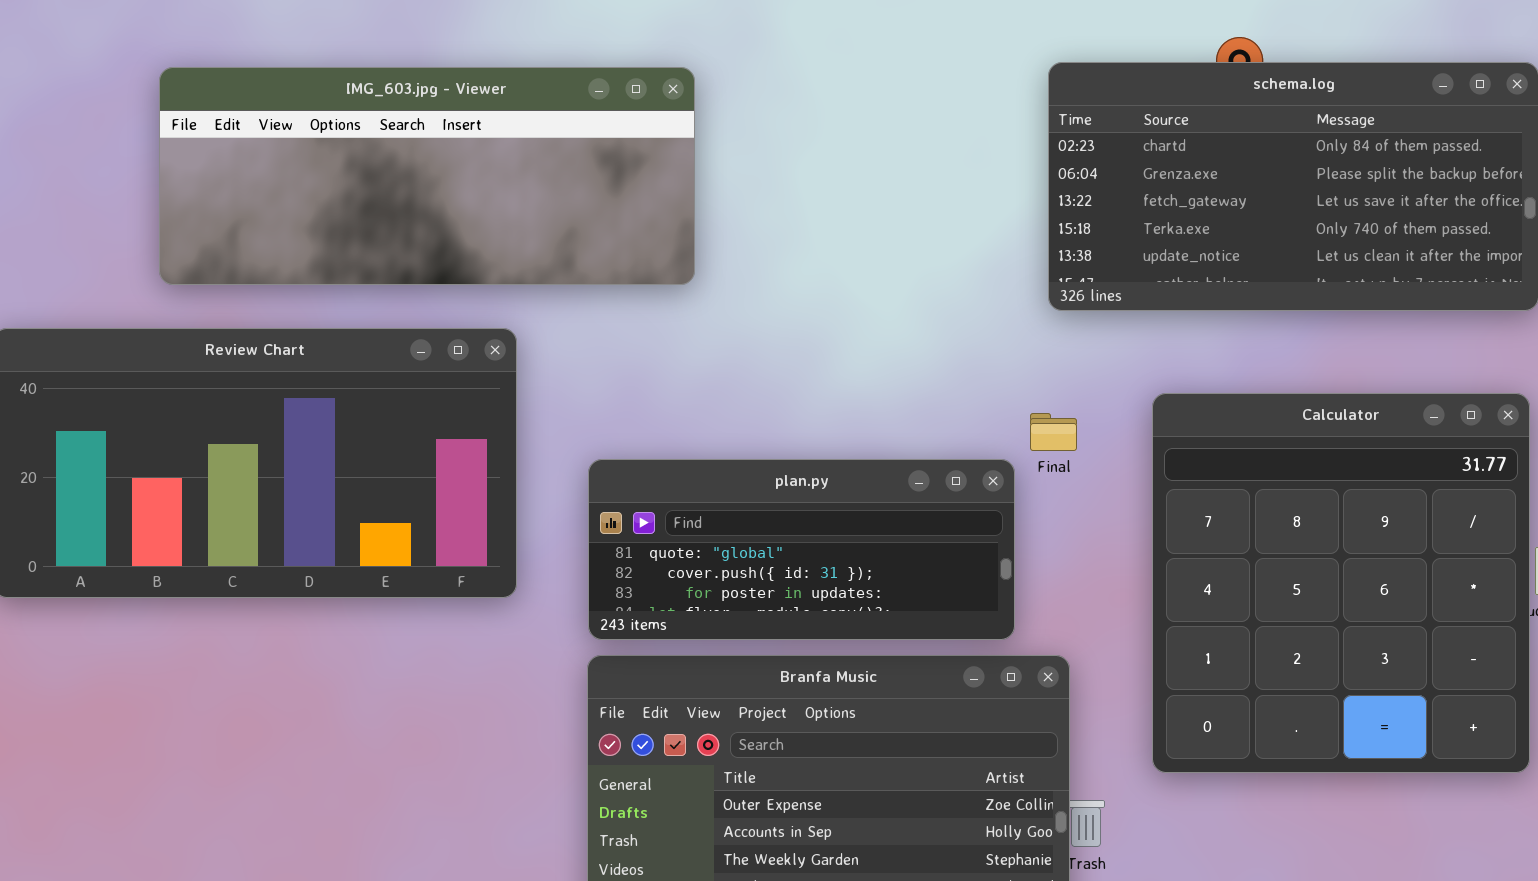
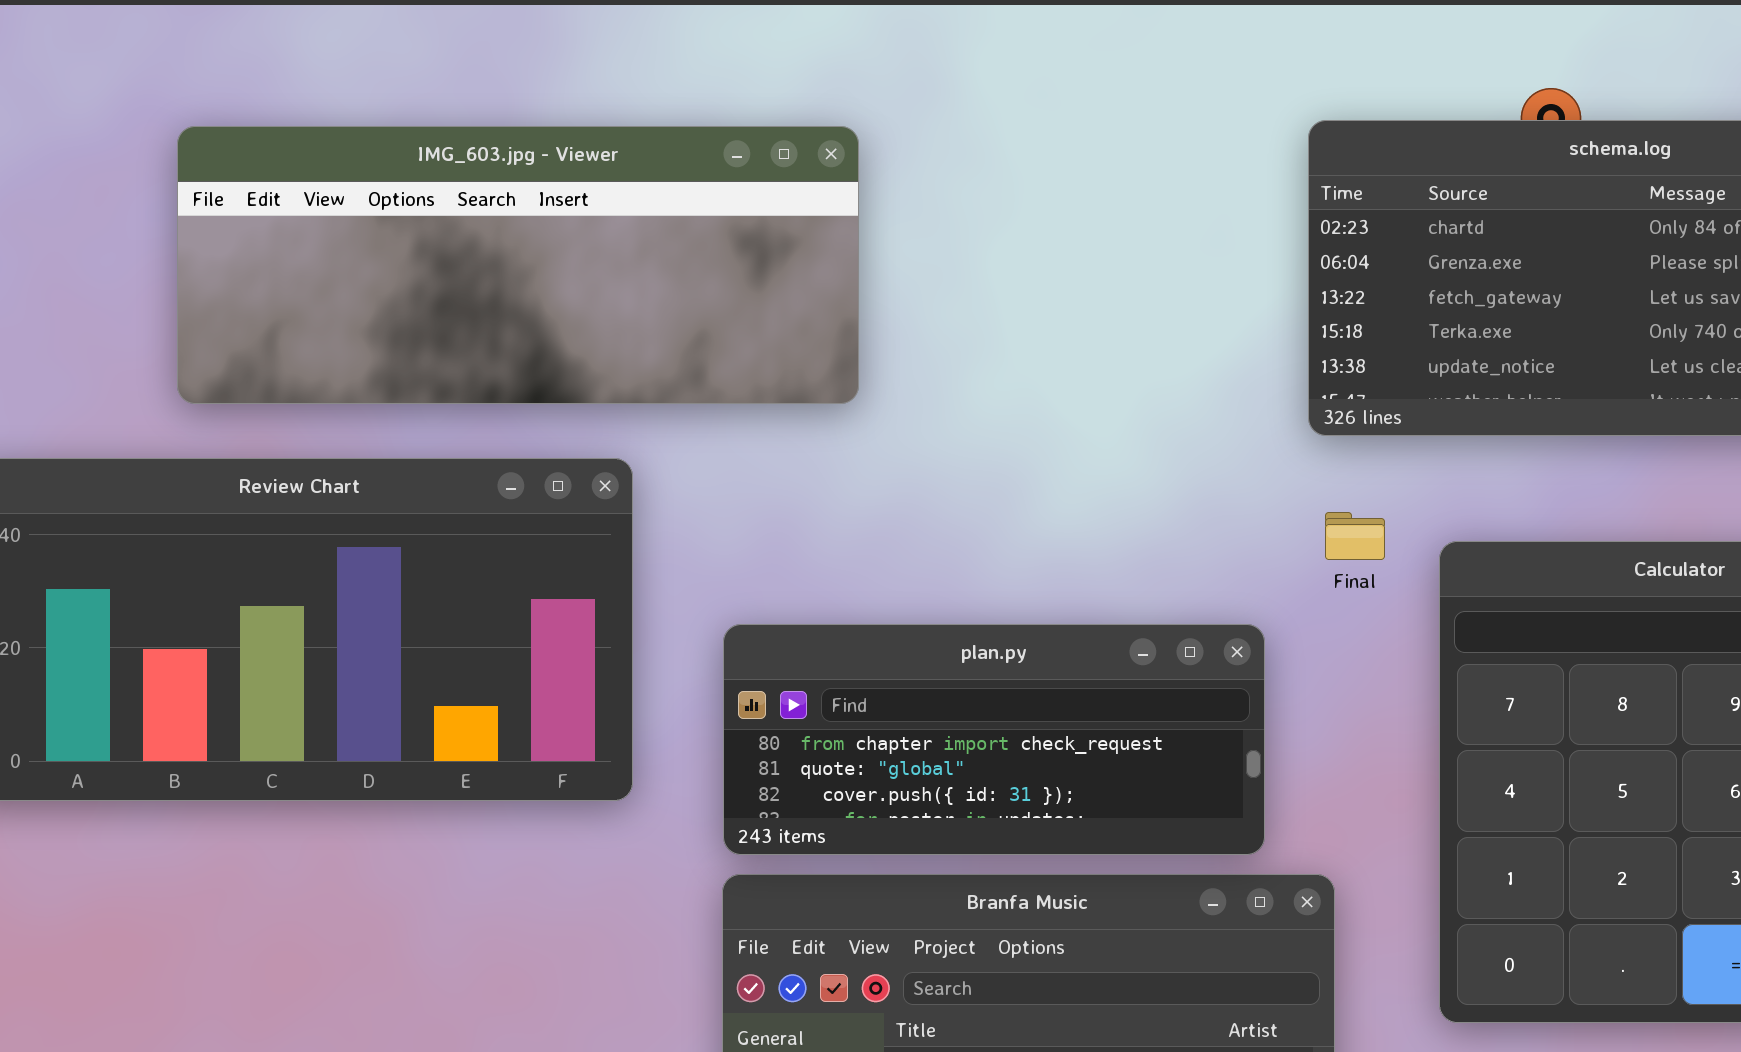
Final: [1030,413,1077,451] -> [1325,512,1385,560], moved
plan.py: [588,459,1015,640] -> [723,624,1265,855], scrolled up 1 row

